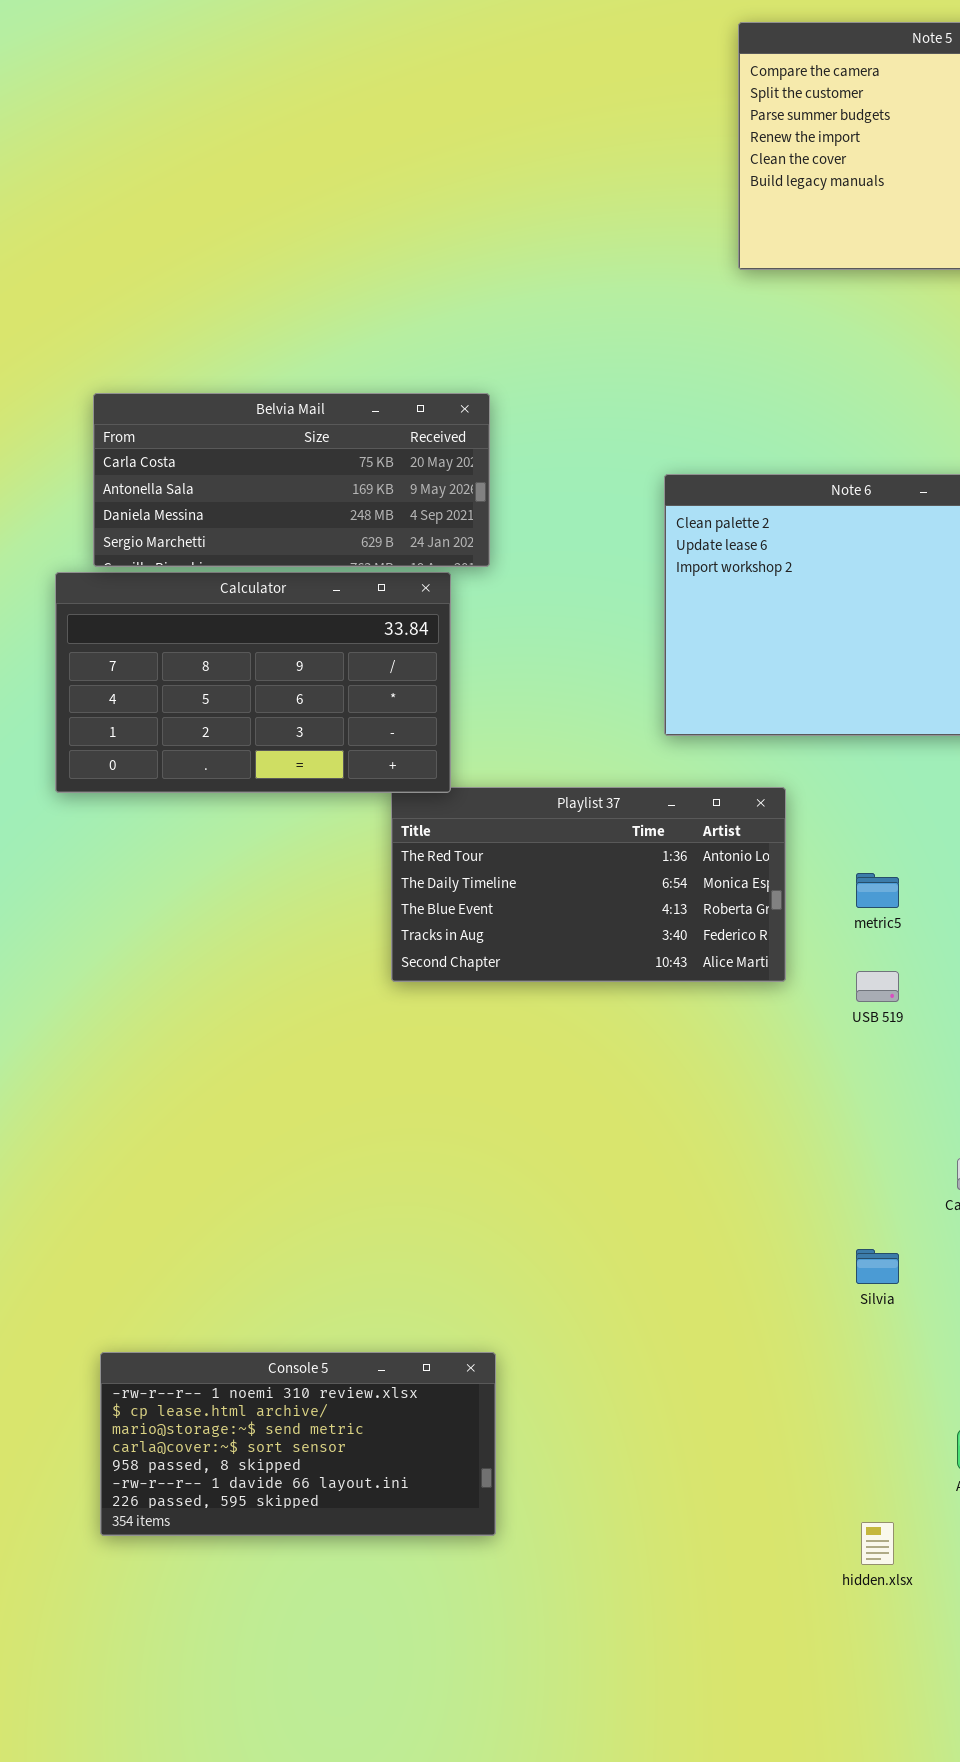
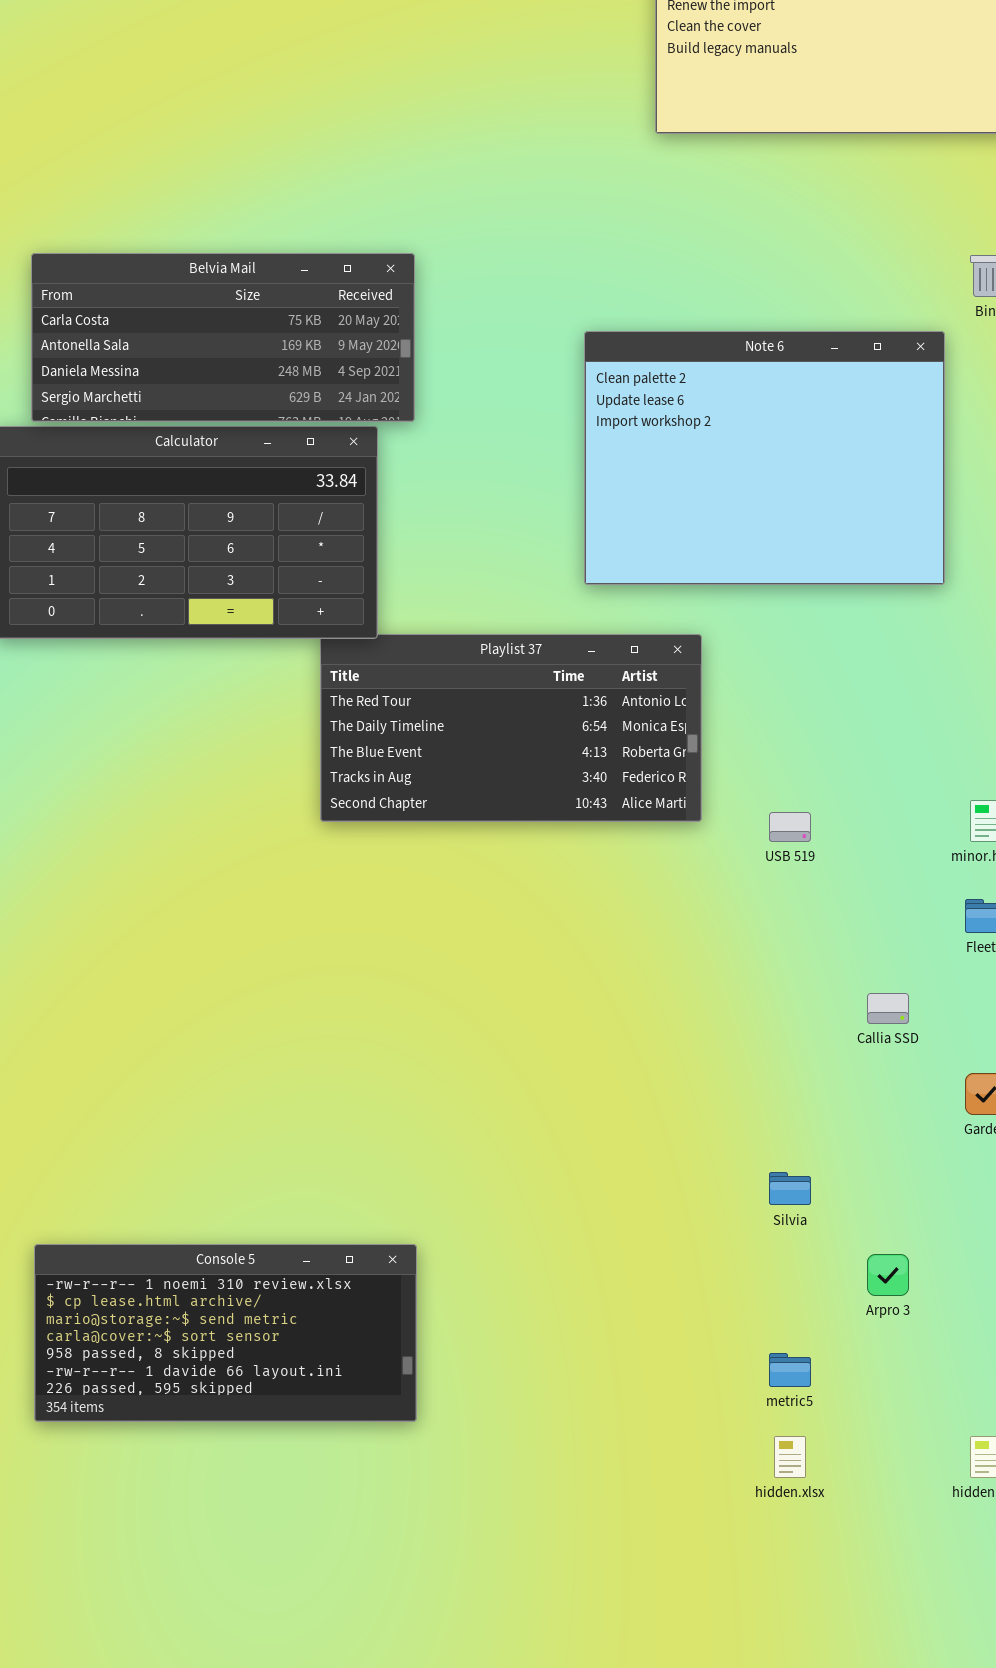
metric5: [856,873,899,908] -> [769,1353,811,1387], moved
Silvia: [856,1249,899,1284] -> [769,1172,811,1205], moved
Console 5: [100,1352,496,1536] -> [34,1244,417,1422], moved
hidden.xlsx: [861,1522,894,1565] -> [774,1436,806,1478], moved

